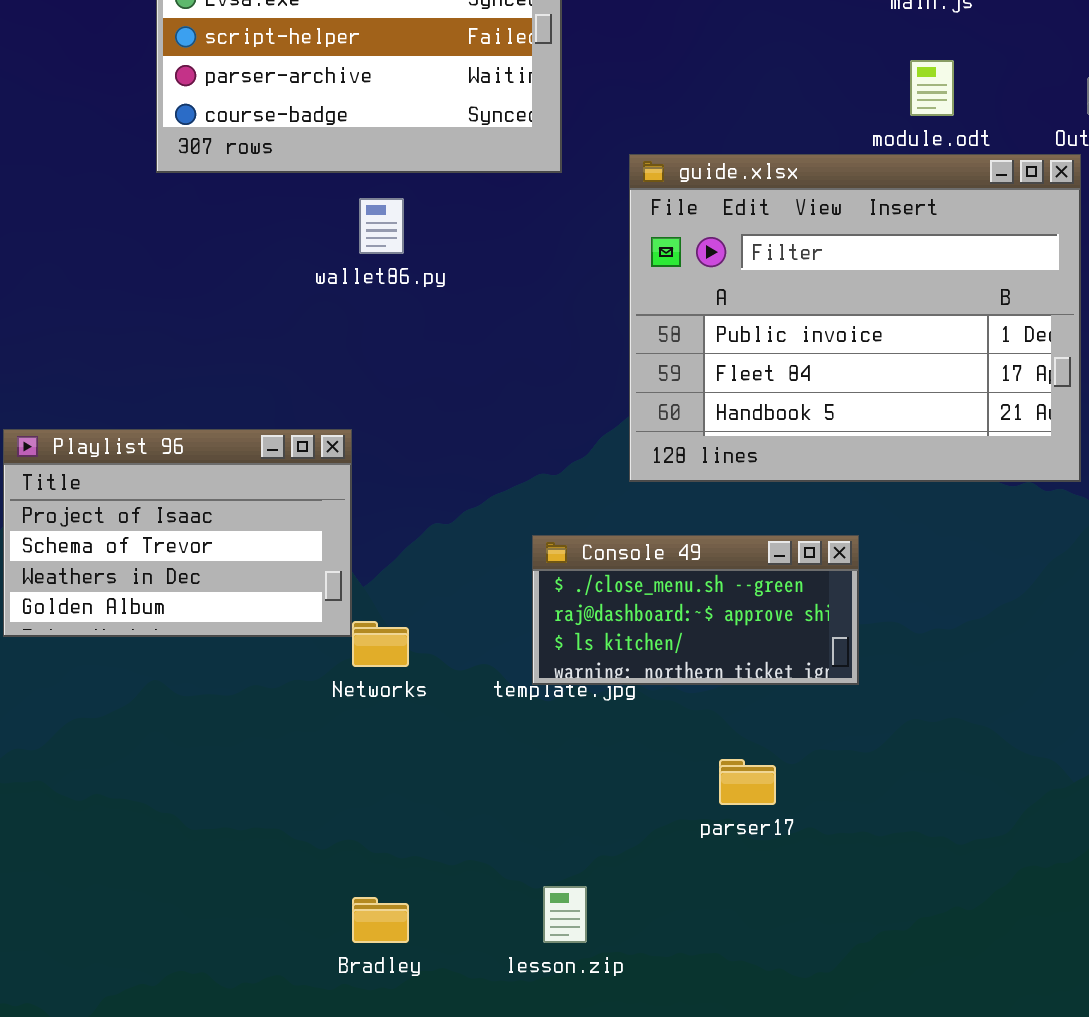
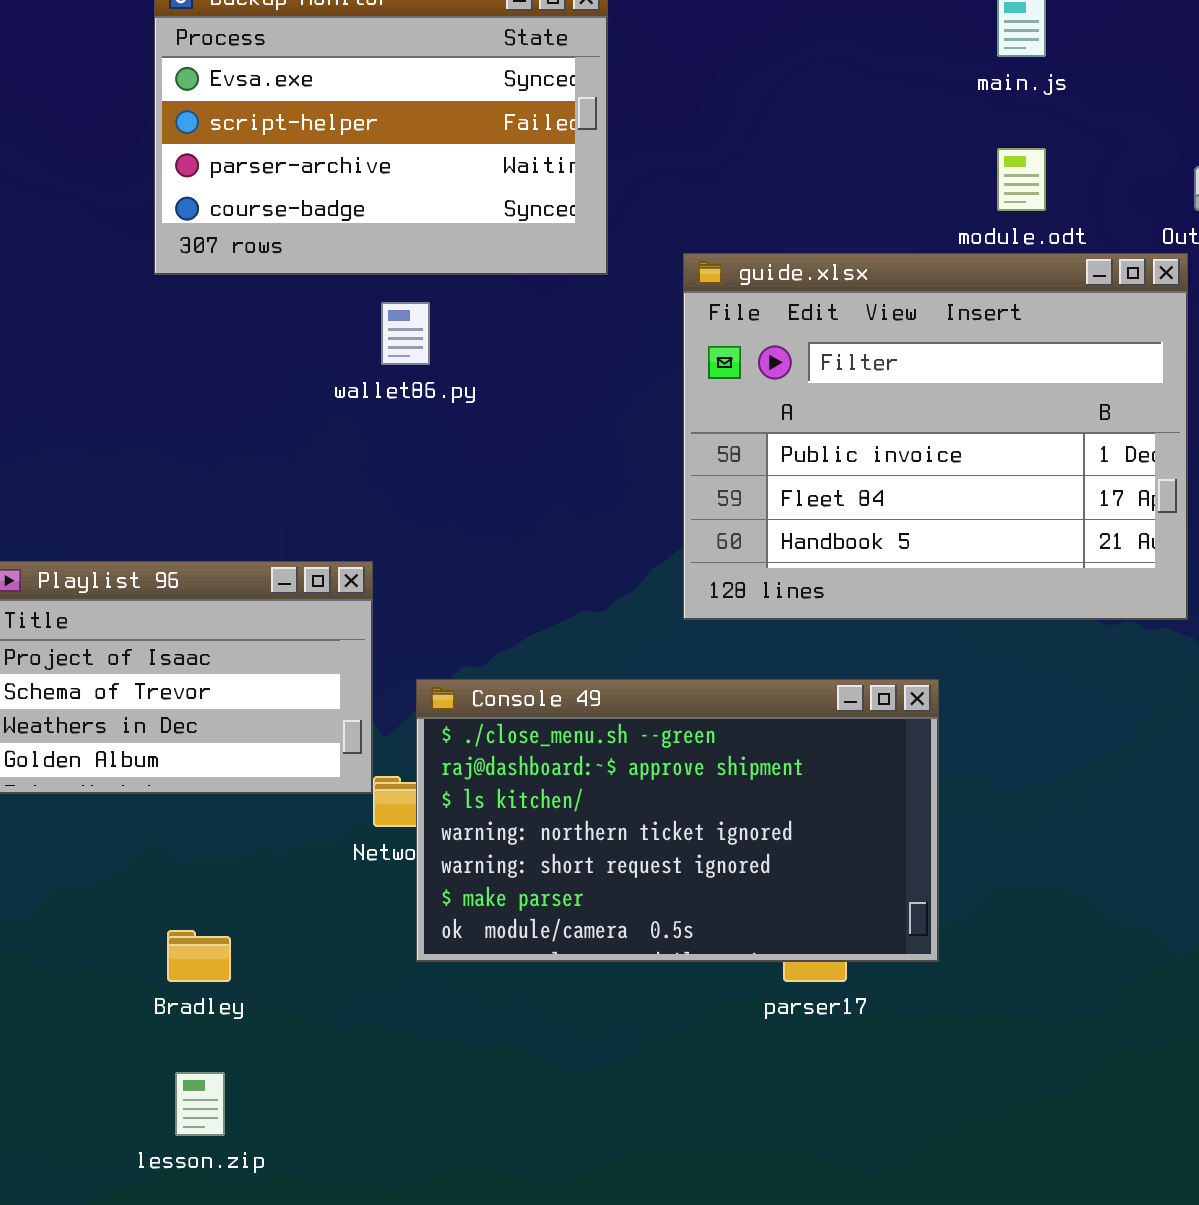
Console 49: [532,535,859,685] -> [416,679,939,962], resized
lesson.zip: [543,886,587,943] -> [175,1072,225,1136], moved
Bradley: [352,897,409,943] -> [167,930,231,982], moved

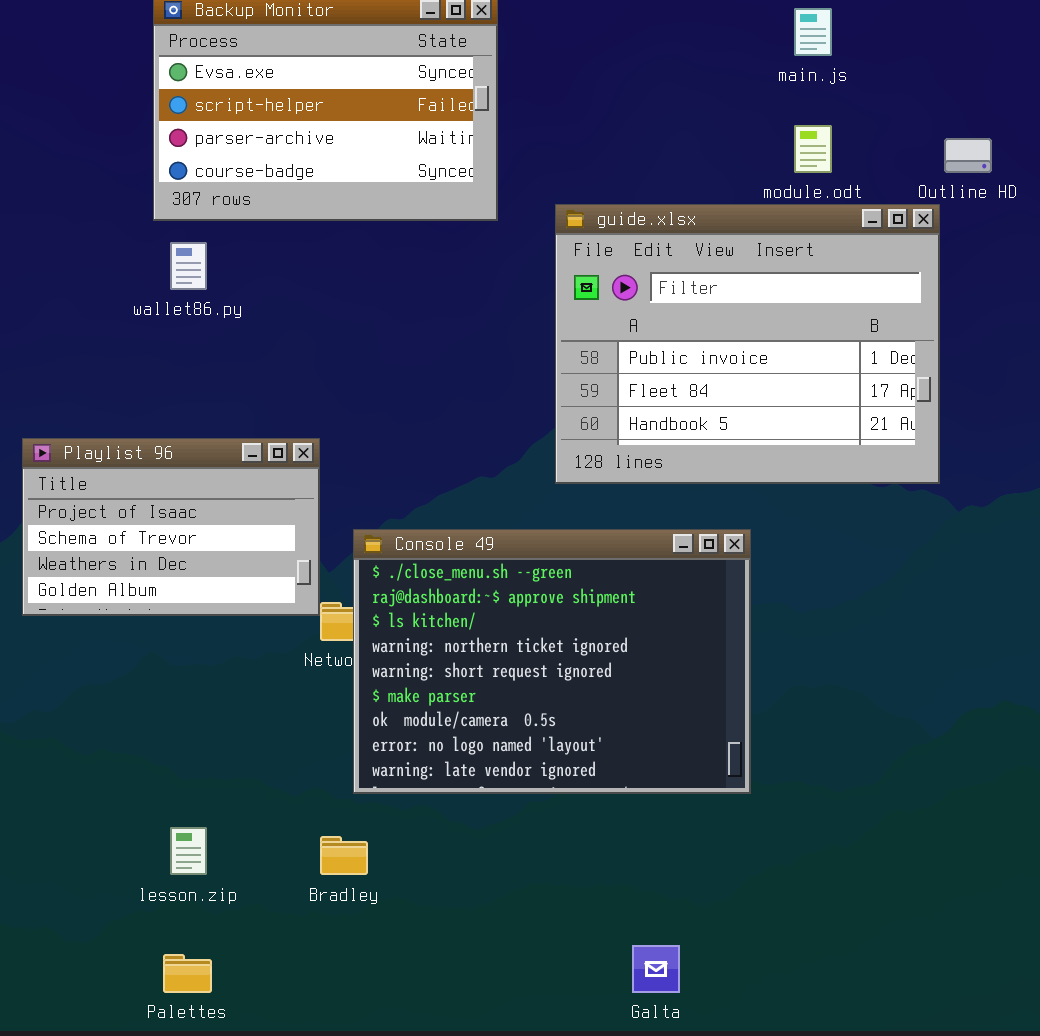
wallet86.py: [381,302,430,365] -> [170,242,207,290], moved
Console 49: [416,679,939,962] -> [353,529,751,794], resized
Bradley: [167,930,231,982] -> [320,836,368,875], moved

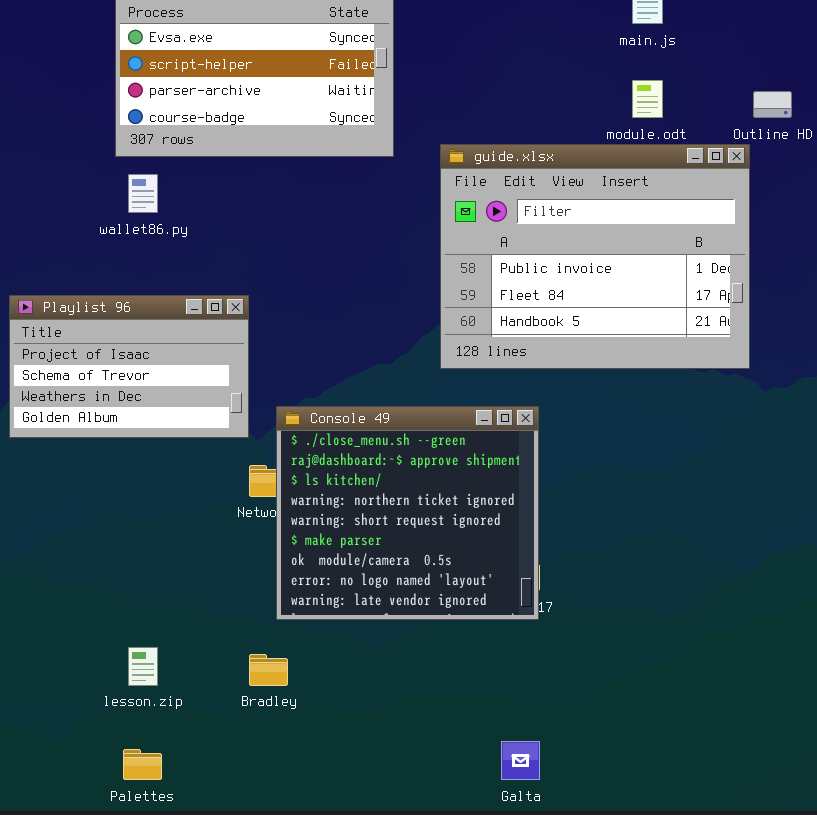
Playlist 96: [22,438,320,616] -> [9,295,249,438], moved
Console 49: [353,529,751,794] -> [276,406,539,620], resized

